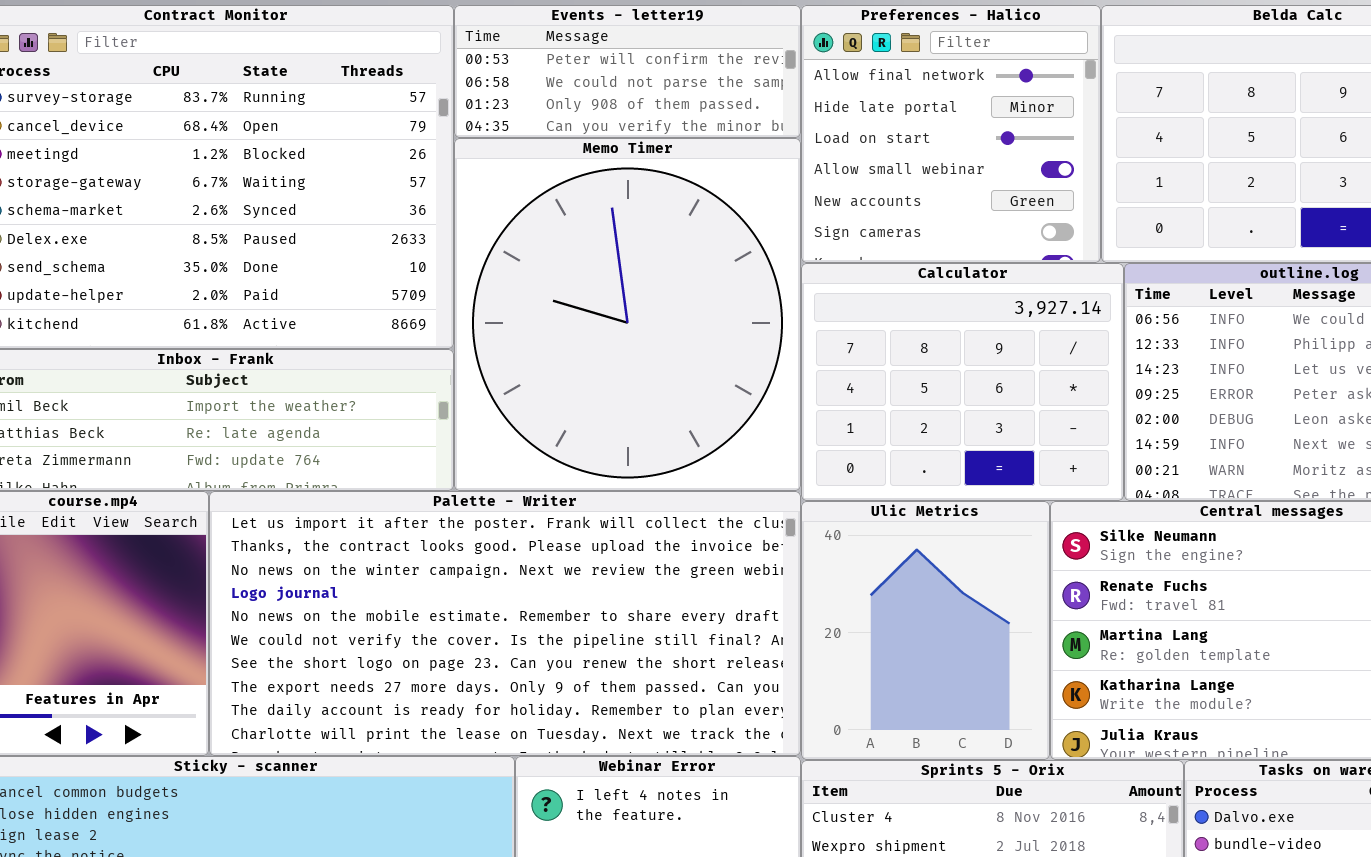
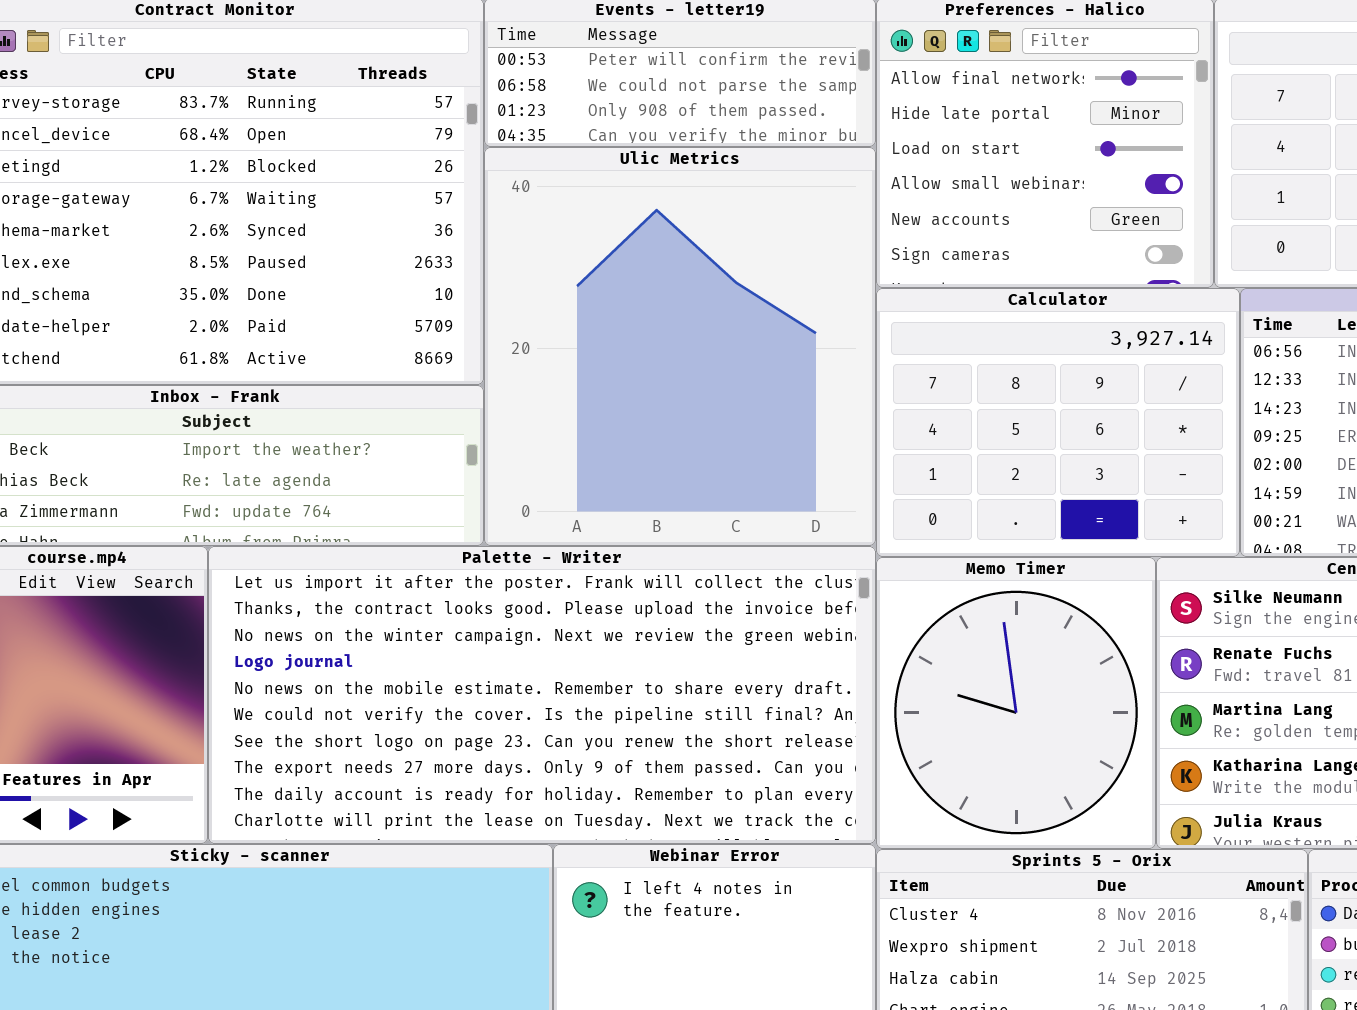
Memo Timer: [454,138,801,491] -> [876,557,1156,849], moved, resized
Ulic Metrics: [801,501,1050,760] -> [484,147,876,546], moved, resized

